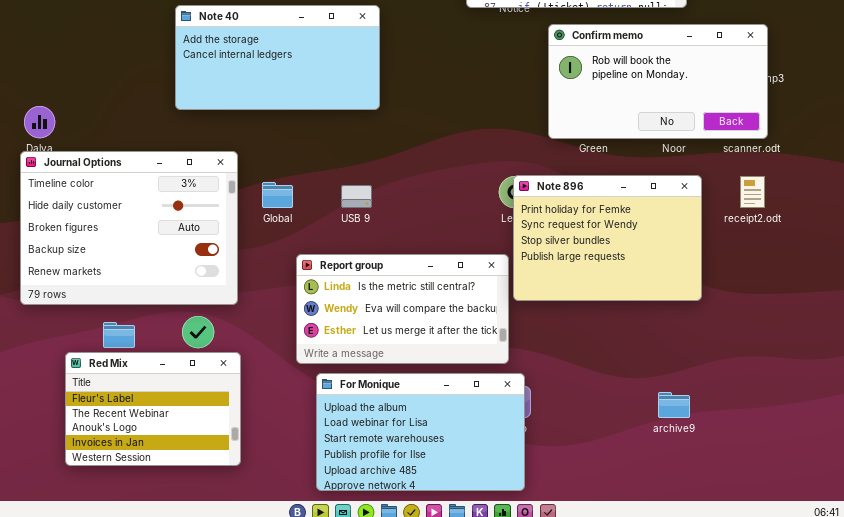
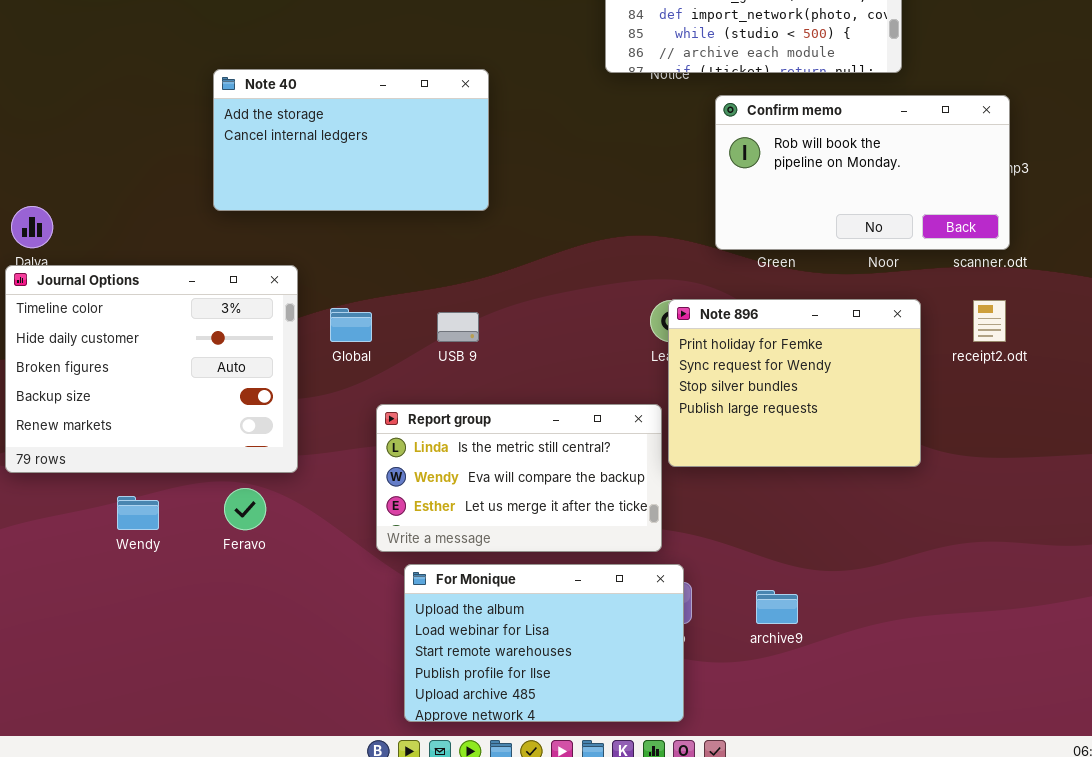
Red Mix: [65,352,241,466] -> none, closed
archive9: [658,392,690,418] -> [756,590,798,624], moved

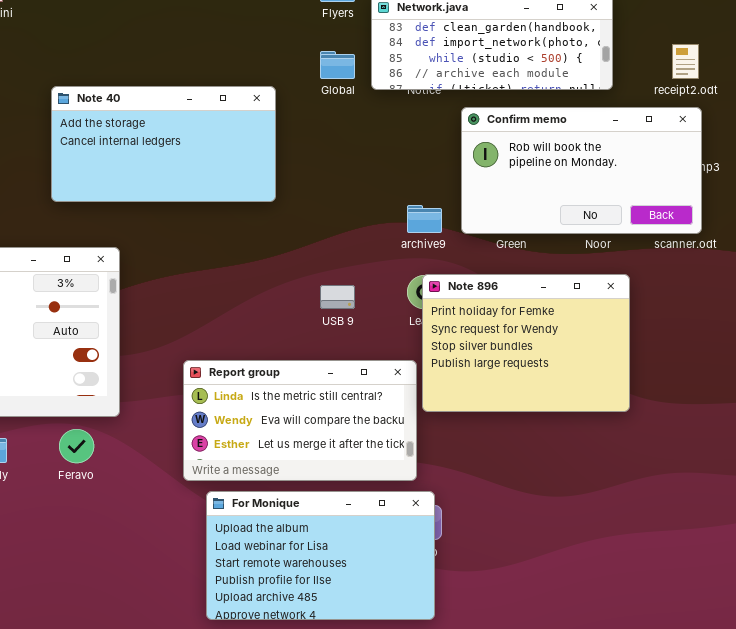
receipt2.odt: [973,300,1006,342] -> [672,44,699,79], moved
Global: [330,308,372,342] -> [320,51,355,79], moved
USB 9: [437,312,479,342] -> [320,285,355,309], moved
archive9: [756,590,798,624] -> [407,205,442,233], moved

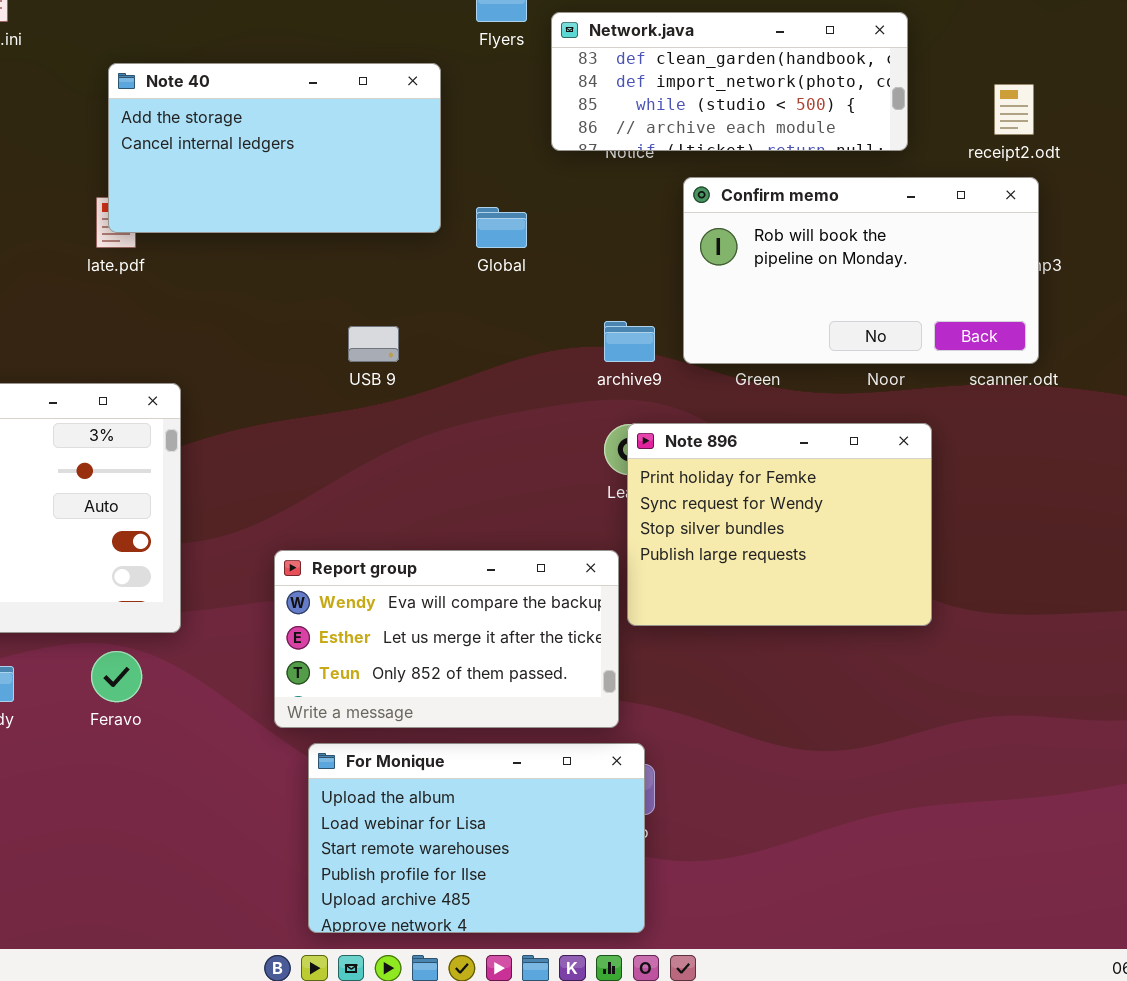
Global: [320,51,355,79] -> [476,207,527,248], moved
Note 40: [51,86,276,202] -> [108,63,441,233], moved
USB 9: [320,285,355,309] -> [348,326,399,362], moved
Report group: [183,360,417,481] -> [274,550,619,728], scrolled down 1 row

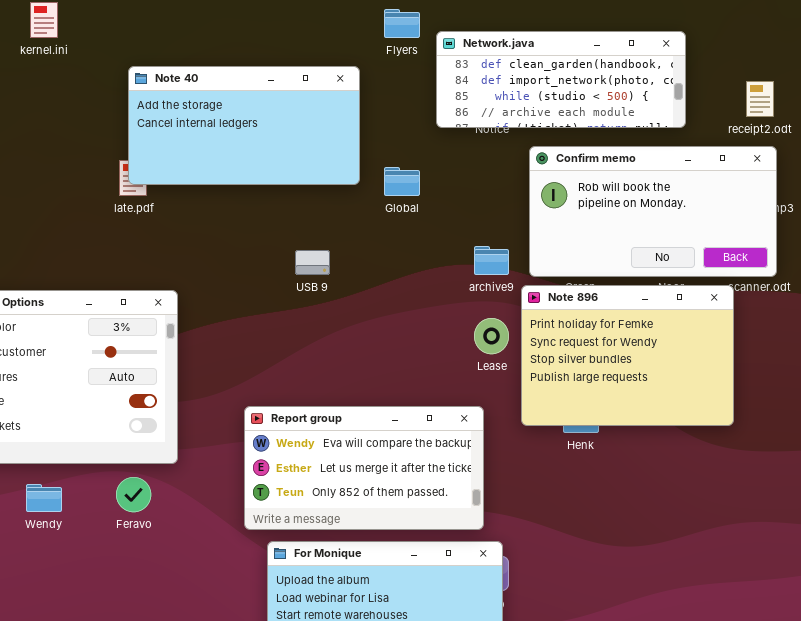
Note 896: [627,423,932,626] -> [521,285,734,426], moved

